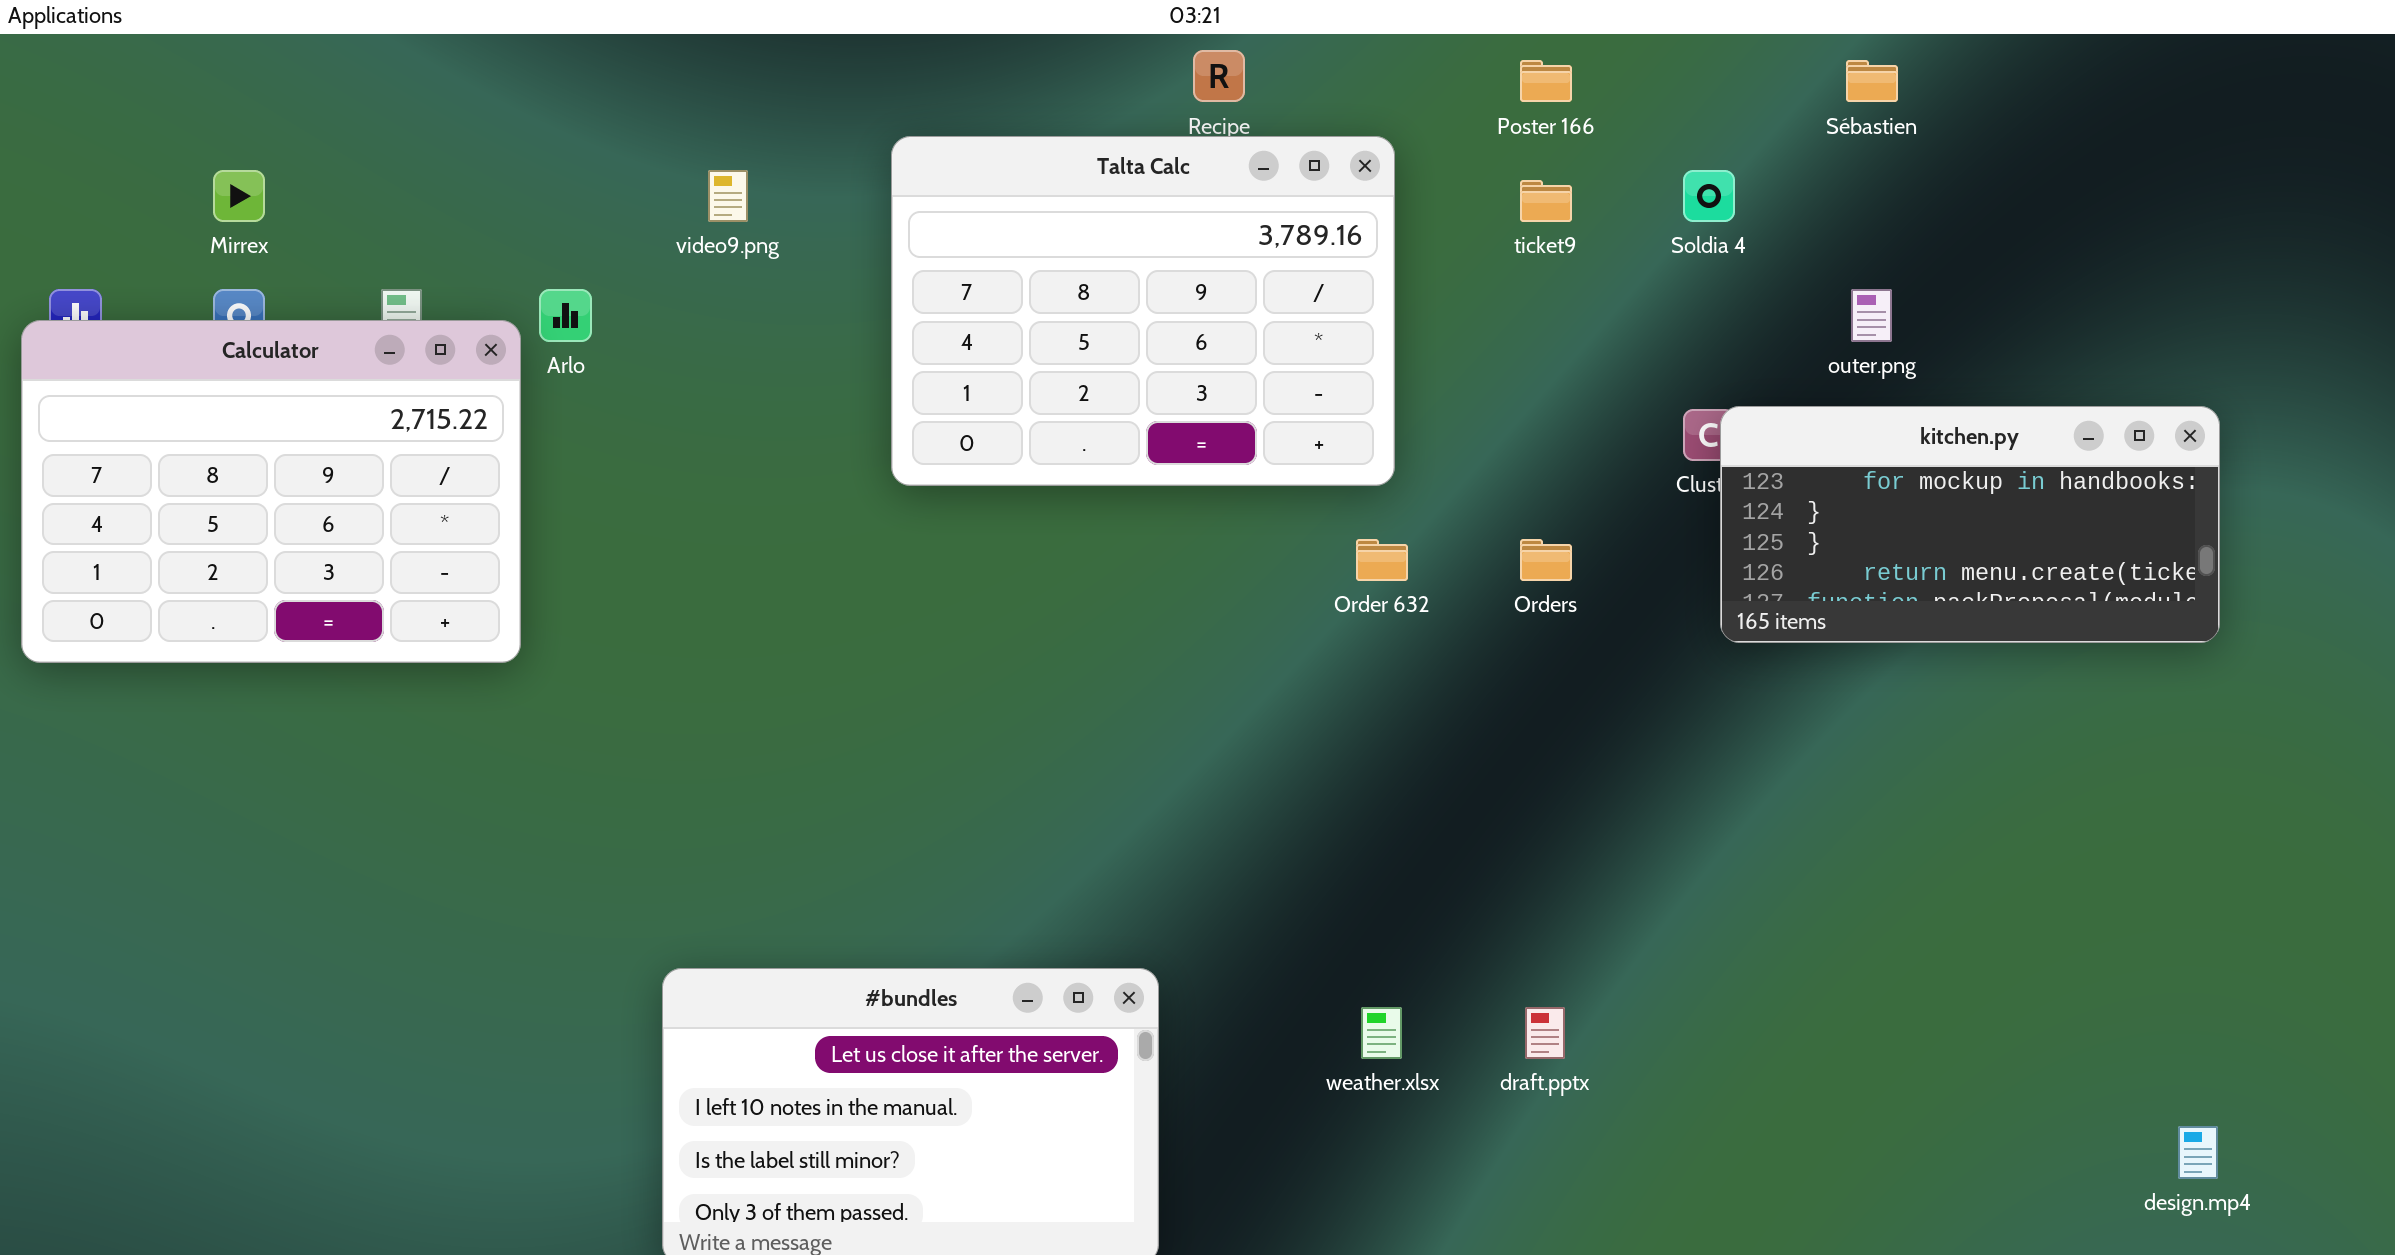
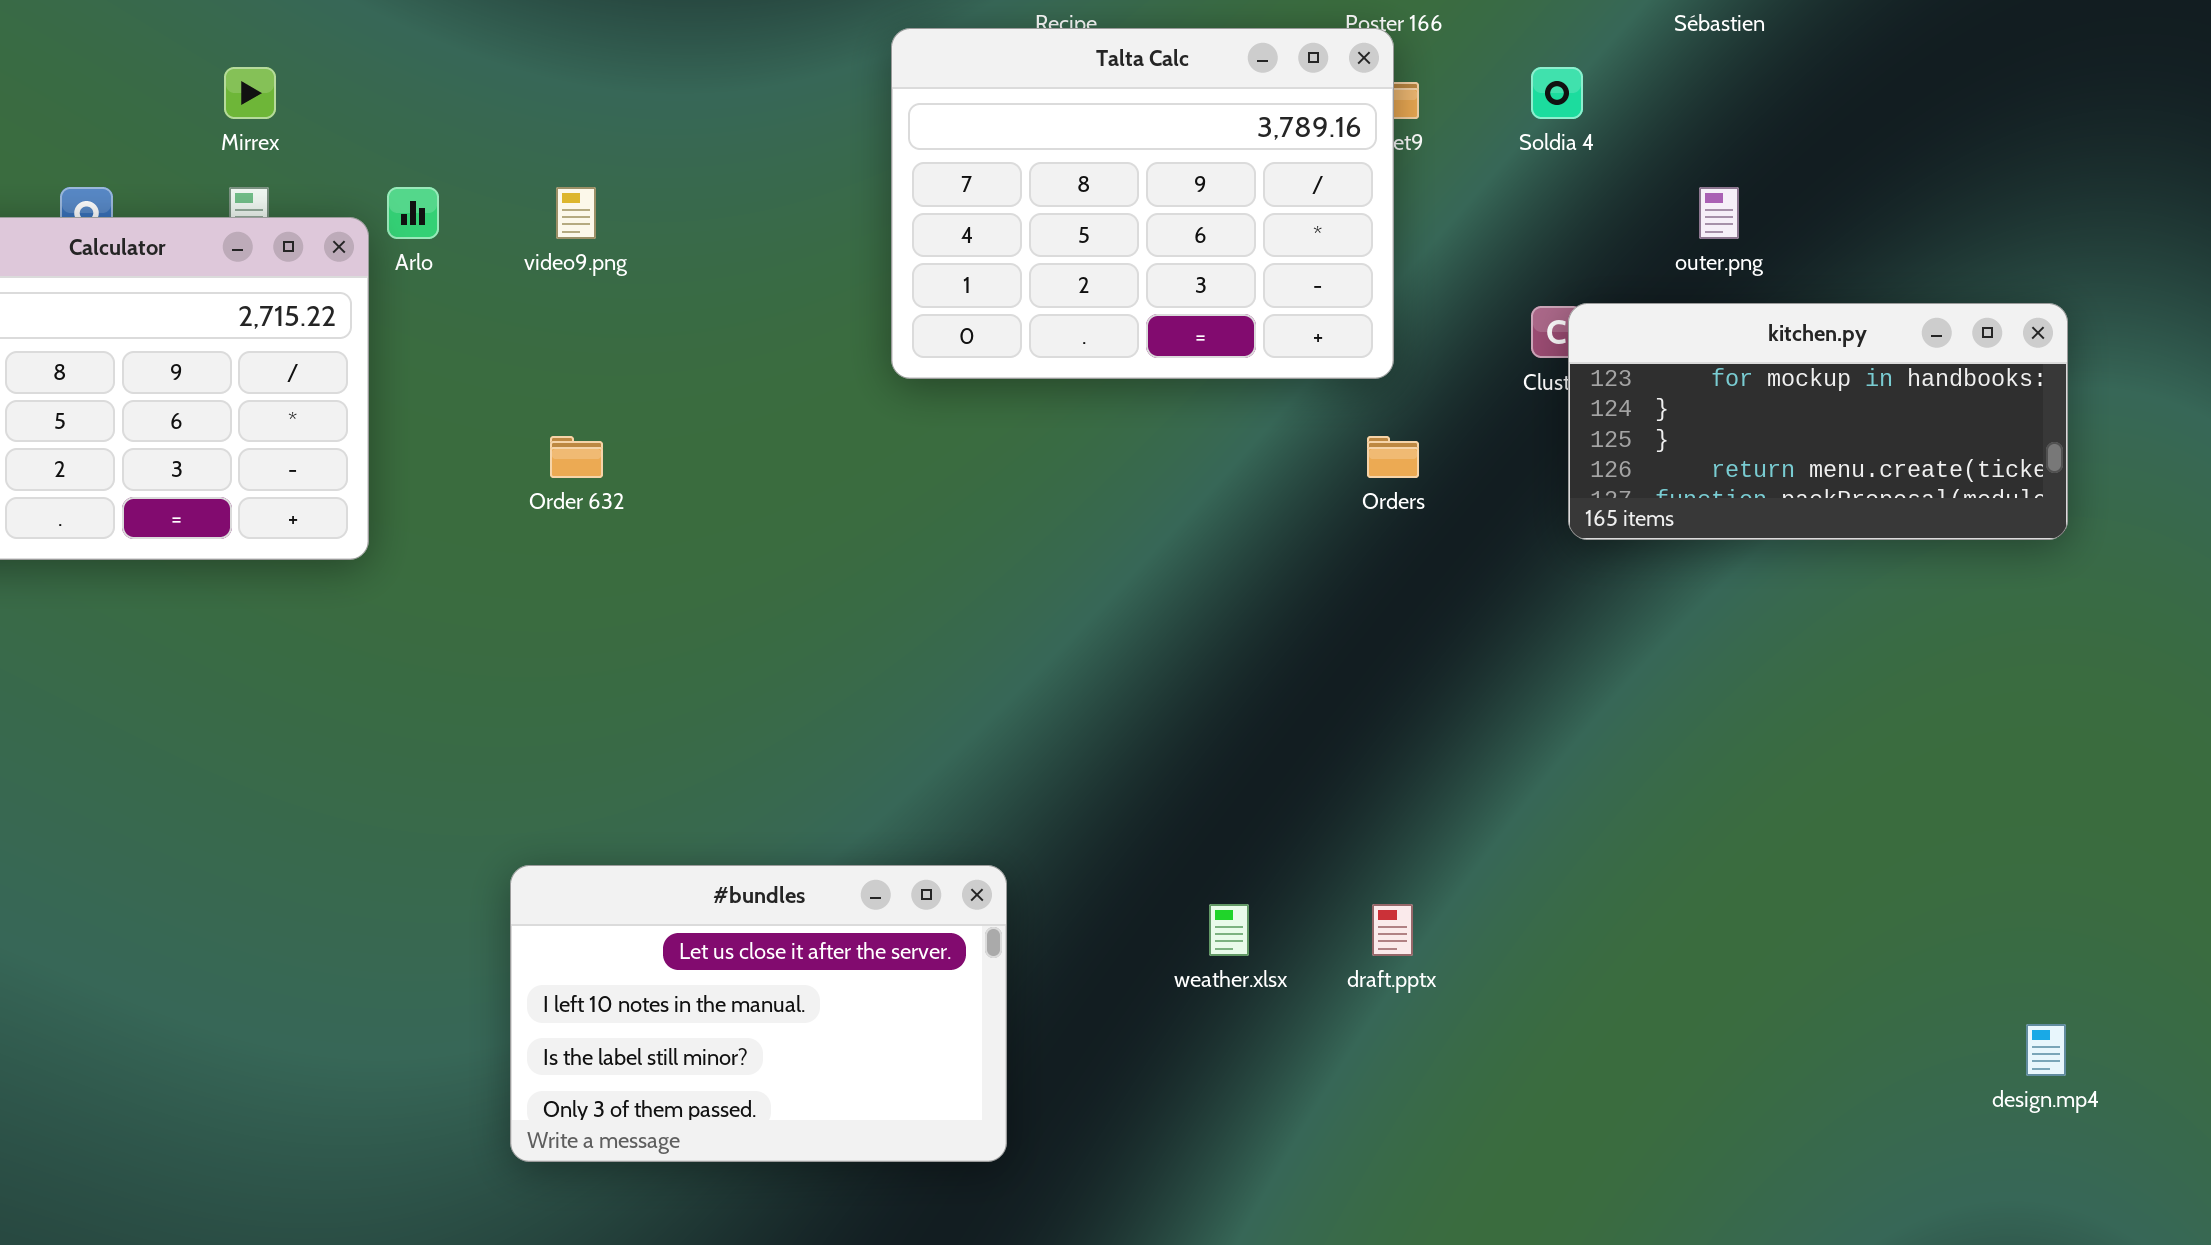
Talta Calc: [891,136,1395,486] -> [891,28,1394,379], moved
Mirrex: [213,170,265,222] -> [224,67,276,119], moved
video9.png: [708,170,748,222] -> [556,187,596,239], moved
Order 632: [1356,539,1408,581] -> [550,436,603,478], moved

